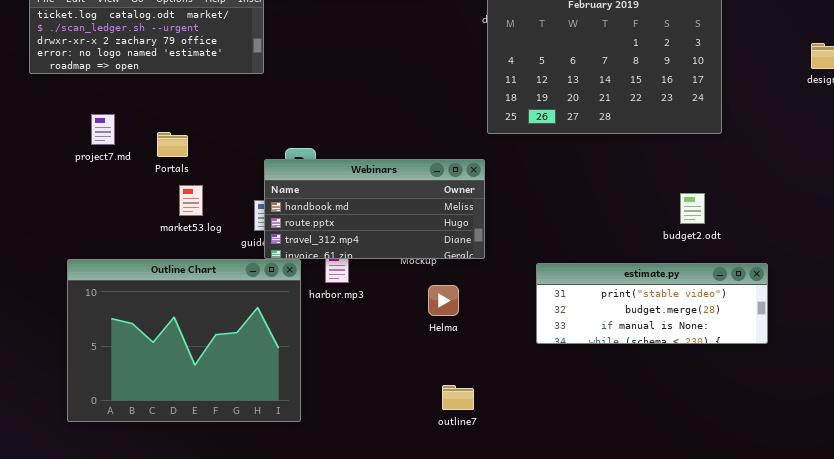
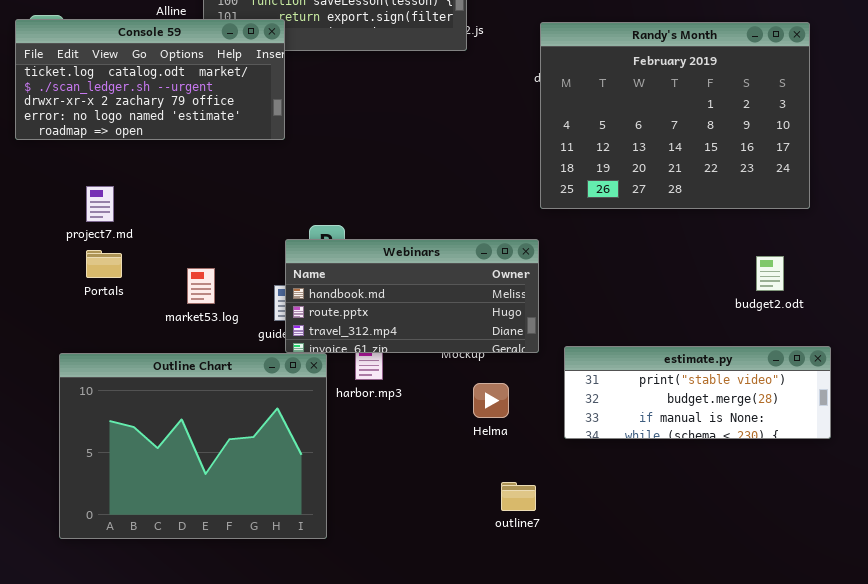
Portals: [157,132,188,157] -> [86,250,122,278], moved
budget2.odt: [680,193,705,224] -> [756,256,784,291], moved
estimate.py: [536,263,768,344] -> [564,346,831,439], moved
outline7: [442,385,474,410] -> [501,482,536,511], moved

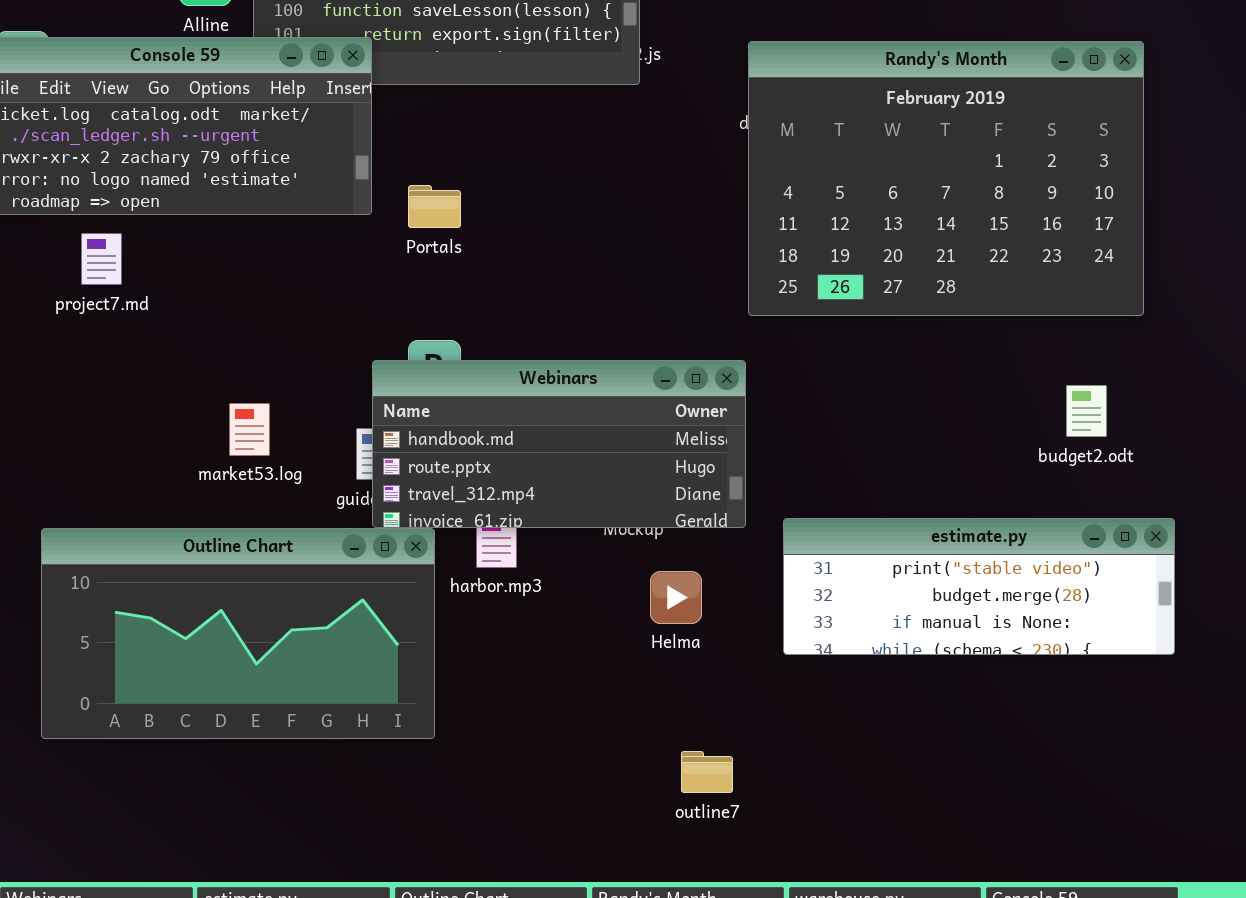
project7.md: [86,186,114,222] -> [81,233,122,285], moved
Portals: [86,250,122,278] -> [408,185,461,228], moved
Outline Chart: [59,353,327,539] -> [41,528,435,739], resized
outline7: [501,482,536,511] -> [681,751,733,793], moved

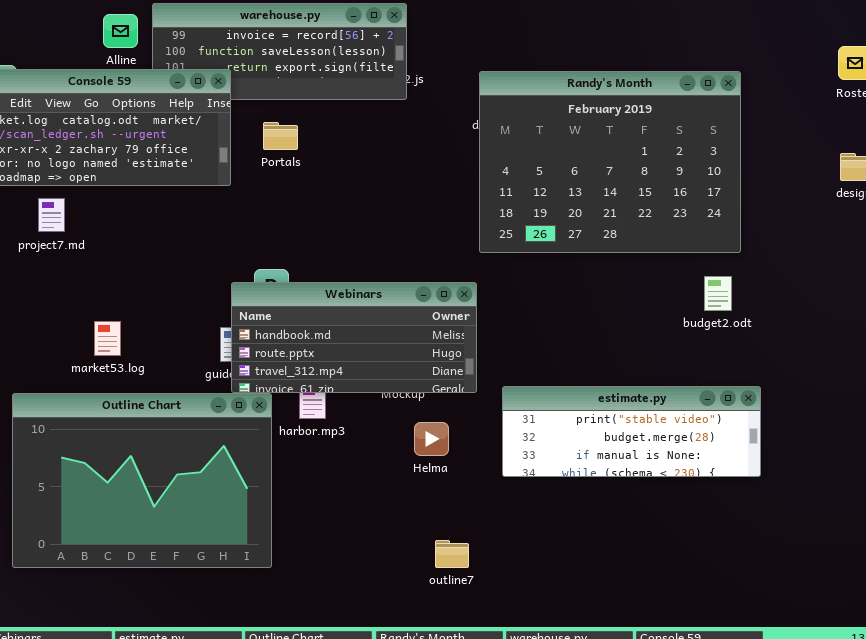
Portals: [408,185,461,228] -> [263,122,298,150], moved
budget2.odt: [1066,385,1107,437] -> [704,276,732,311], moved
market53.log: [229,403,270,456] -> [94,321,121,356], moved
Outline Chart: [41,528,435,739] -> [12,393,272,568], resized

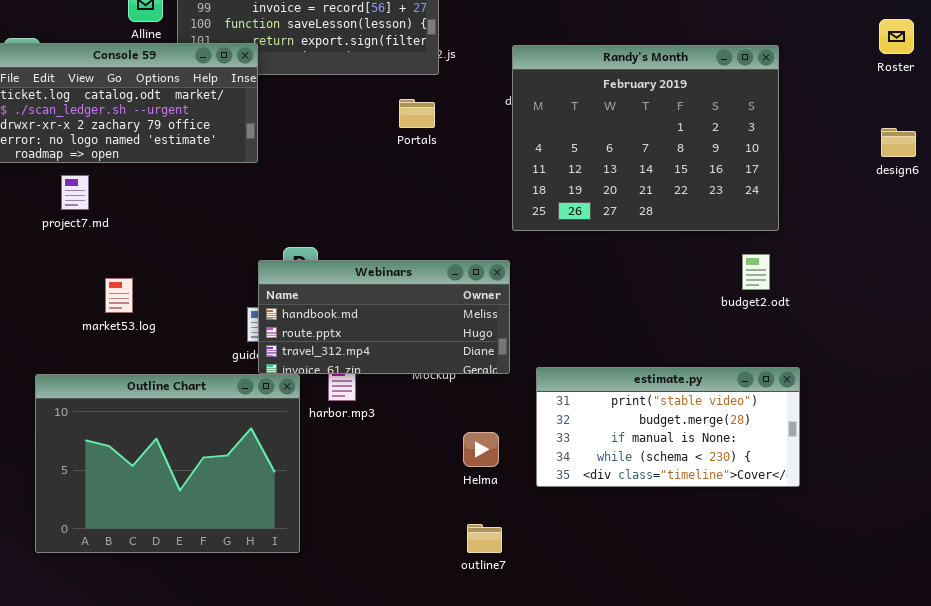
Portals: [263,122,298,150] -> [399,99,435,128], moved
market53.log: [94,321,121,356] -> [105,278,133,313], moved
estimate.py: [502,386,761,477] -> [536,367,800,487], resized
Helma: [414,422,449,456] -> [463,432,499,467], moved

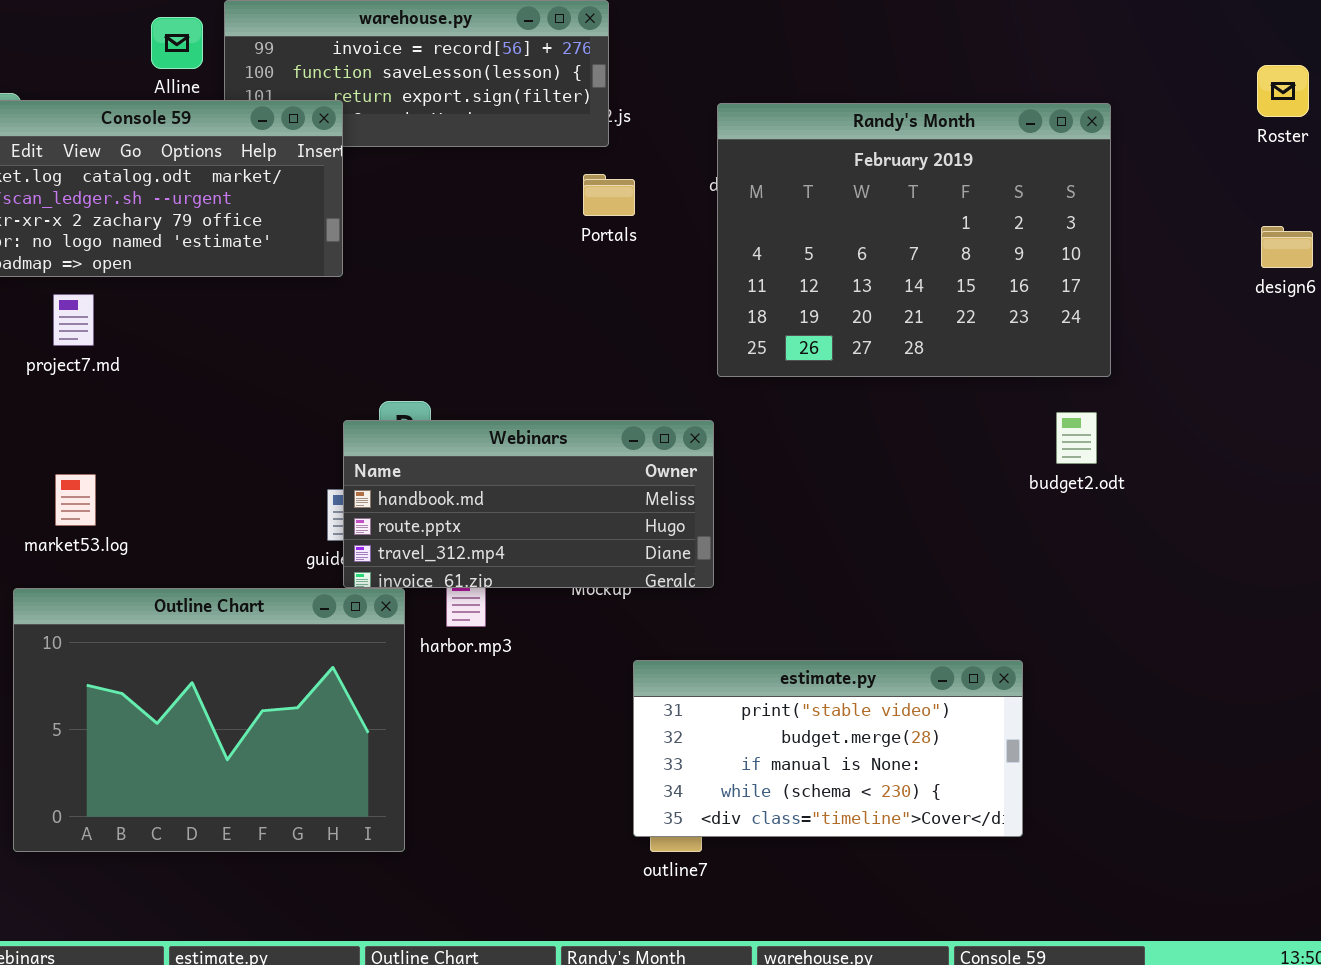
Portals: [399,99,435,128] -> [583,174,635,216], moved
market53.log: [105,278,133,313] -> [55,474,96,526], moved
estimate.py: [536,367,800,487] -> [633,660,1023,837], moved

